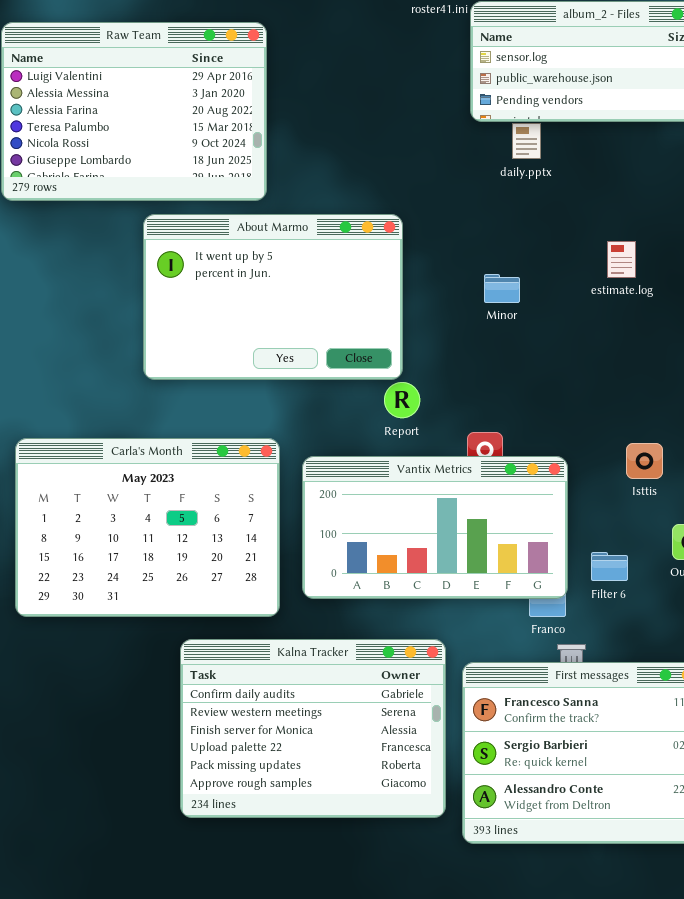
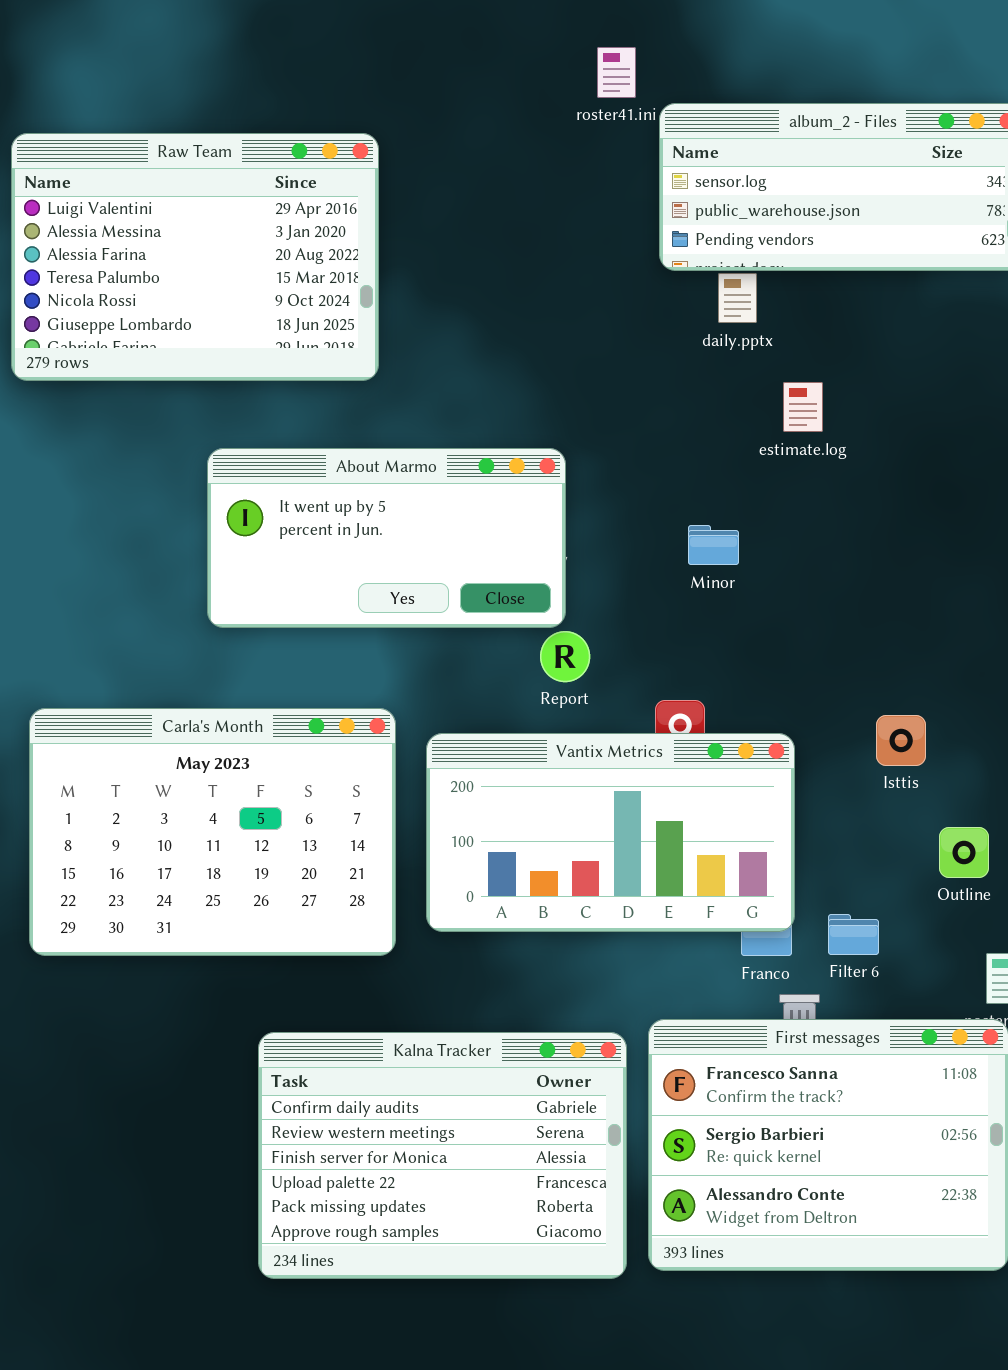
About Marmo: [143,214,403,380] -> [207,448,566,628], resized
estimate.log: [607,241,636,278] -> [783,382,823,432], moved
Minor: [484,274,520,303] -> [688,525,739,565], moved
Filter 6: [591,552,628,581] -> [828,914,879,955], moved
Kalna Tracker: [180,639,446,818] -> [258,1032,627,1279], moved

